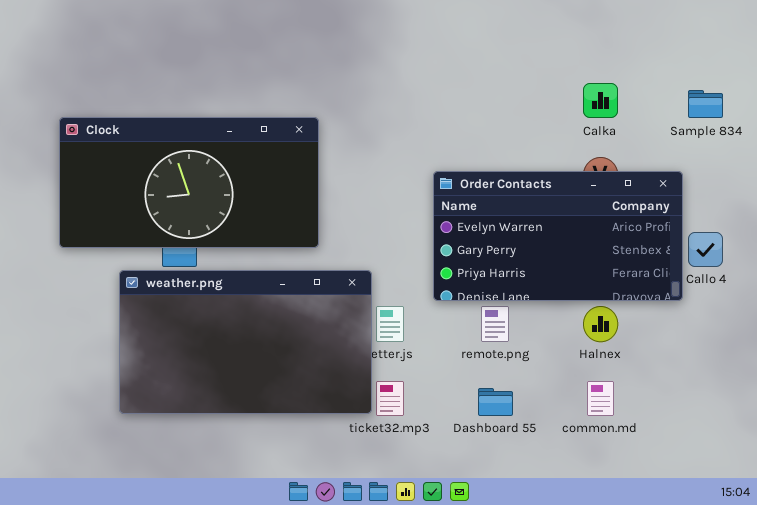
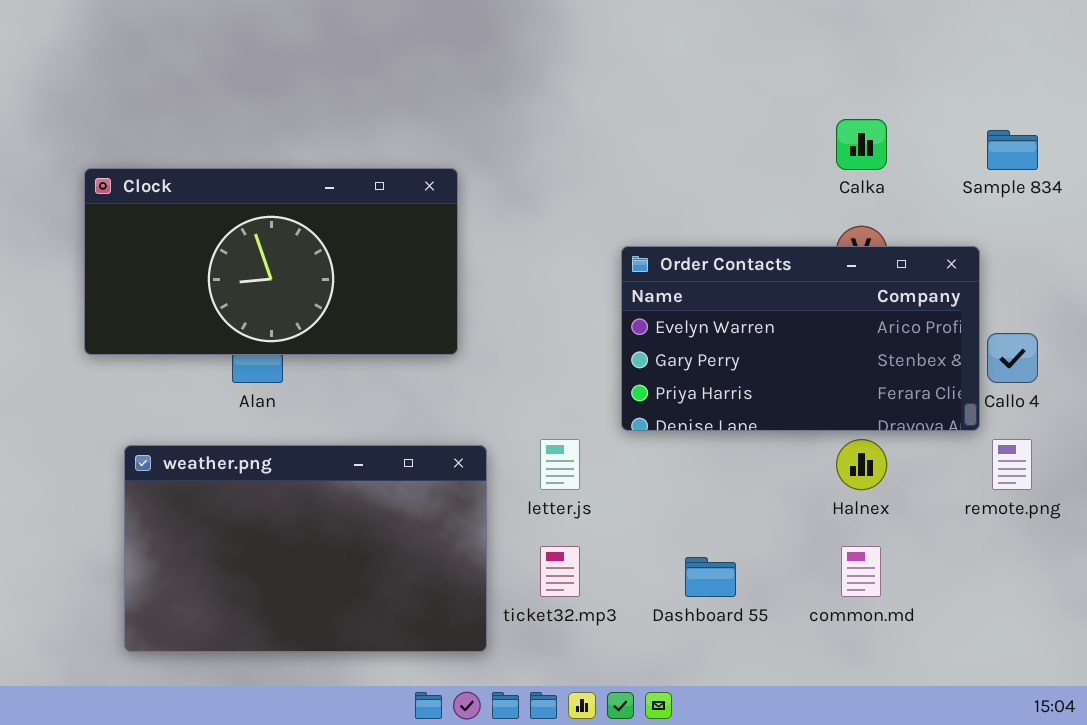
weather.png: [119,270,372,414] -> [124,445,487,652], moved
remote.png: [481,306,509,342] -> [992,439,1032,490], moved

